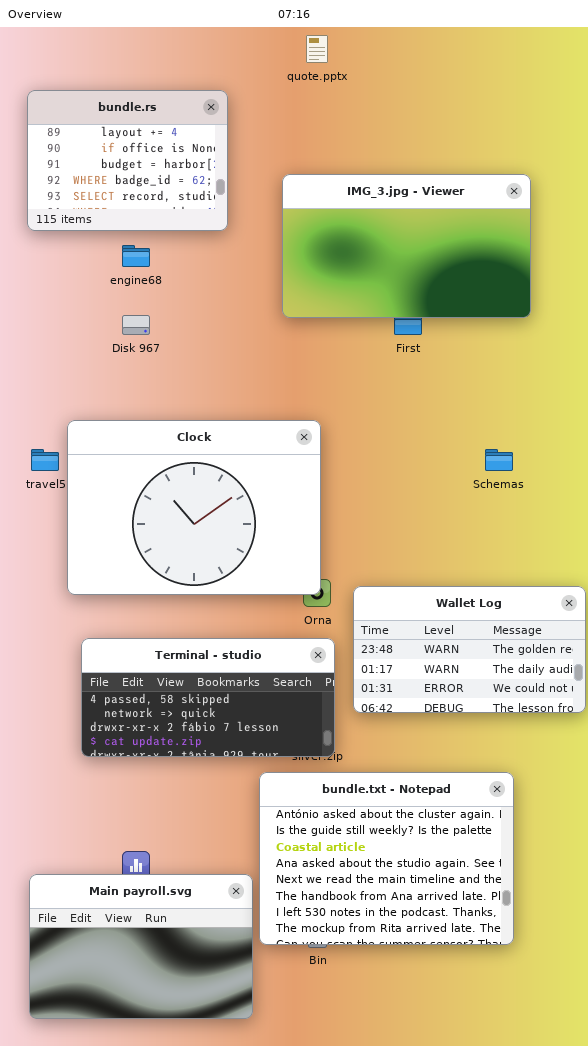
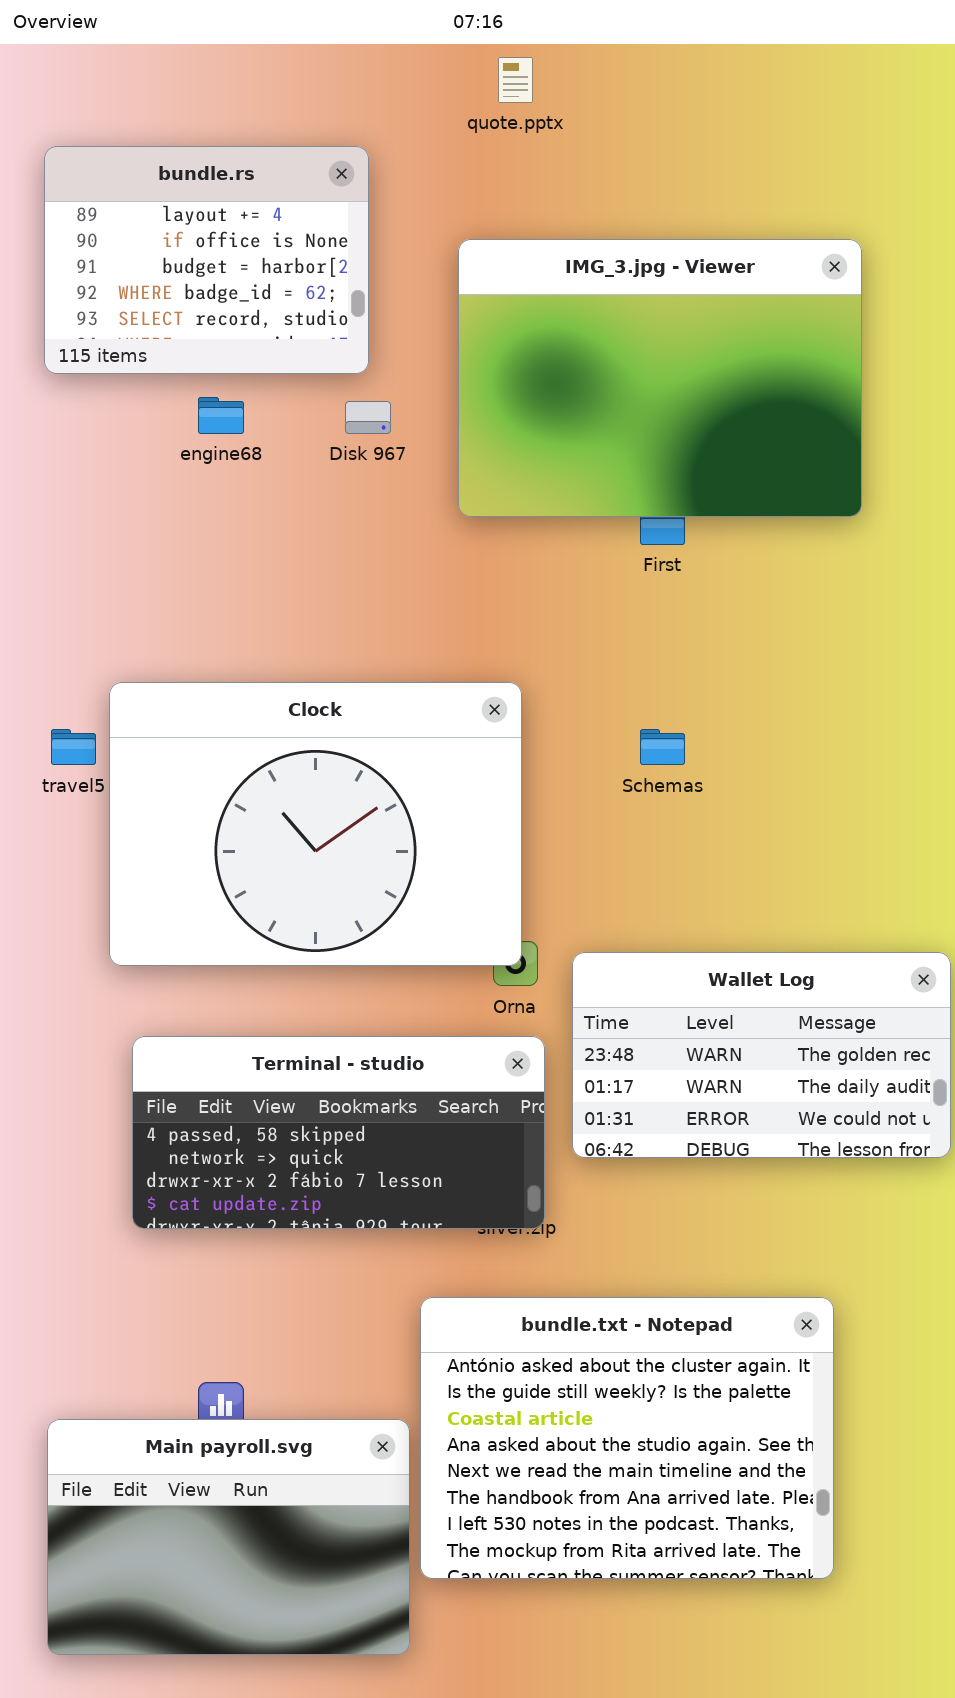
IMG_3.jpg - Viewer: [282,174,531,318] -> [458,239,862,517], resized
Disk 967: [122,315,150,335] -> [345,401,391,434], moved
Schemas: [485,449,513,471] -> [640,729,685,765], moved
bundle.txt - Notepad: [259,772,514,945] -> [420,1297,834,1579], moved

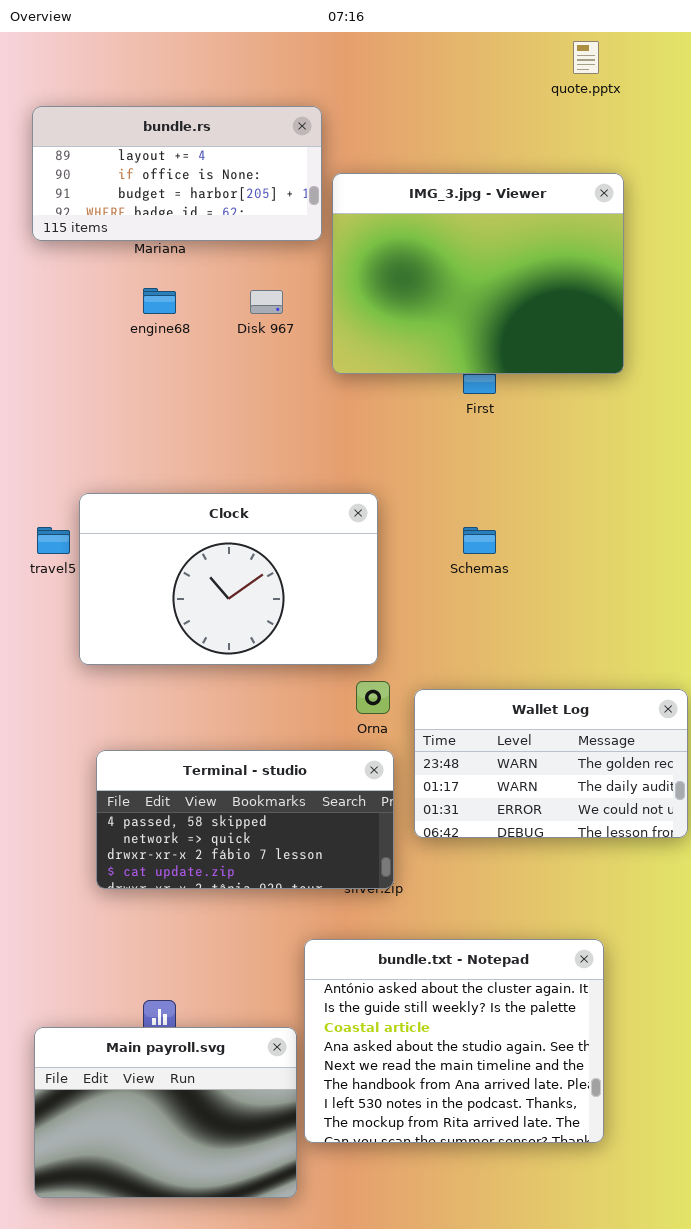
quote.pptx: [498,57,533,103] -> [573,41,599,74], moved
bundle.rs: [44,146,369,374] -> [32,106,322,241], resized
Clock: [109,682,522,966] -> [79,493,378,665], resized

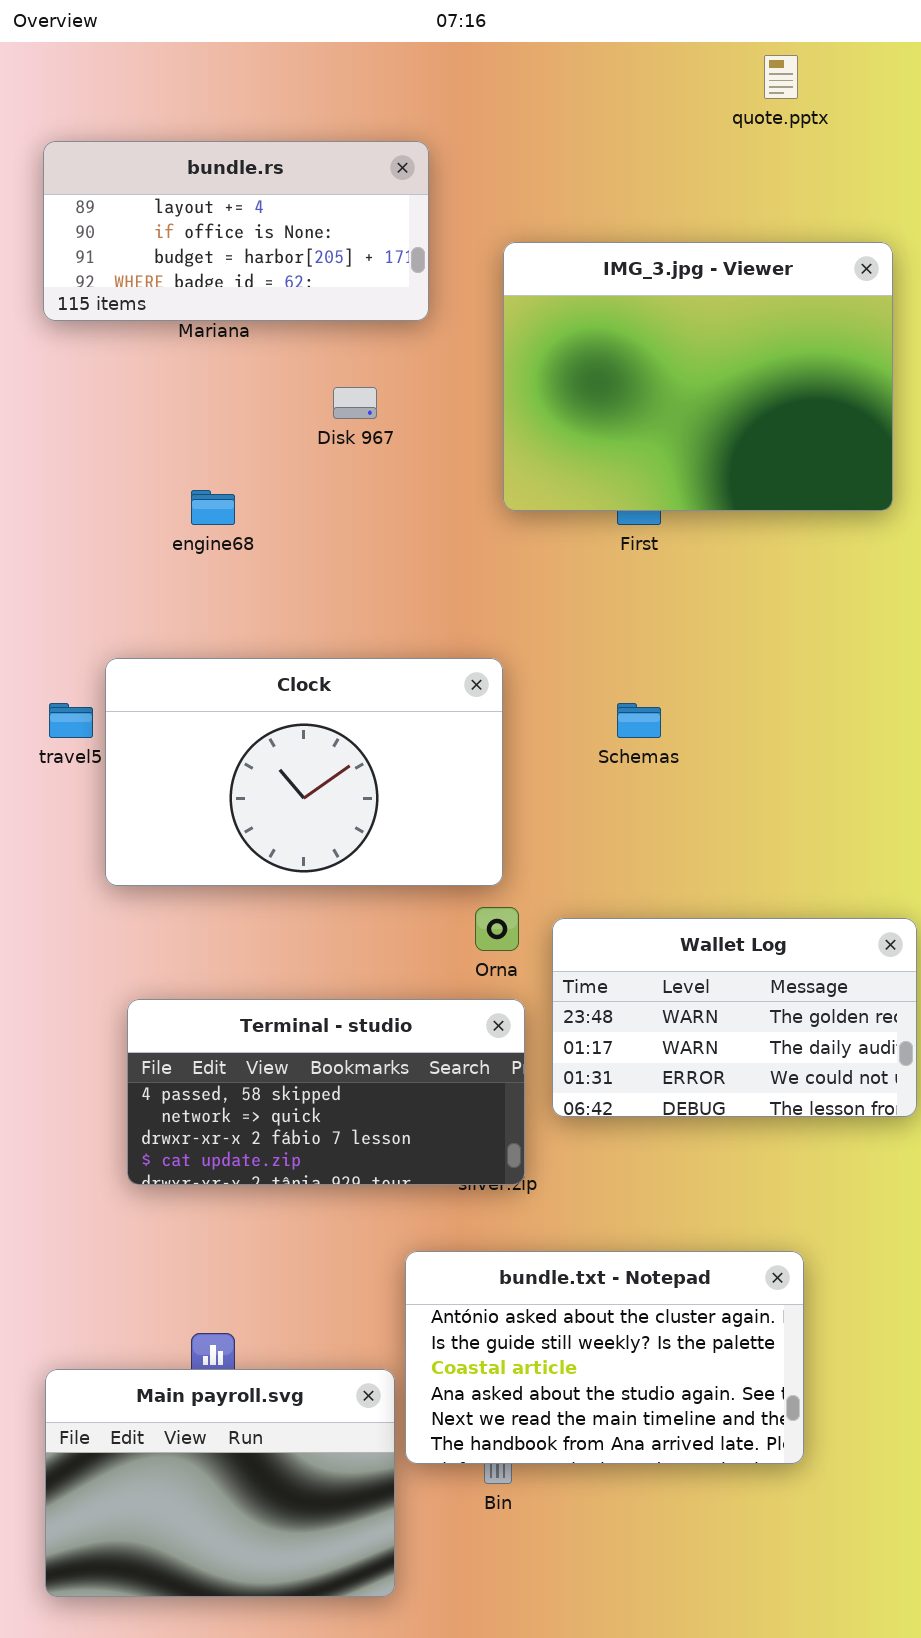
IMG_3.jpg - Viewer: [332,173,624,374] -> [503,242,893,511], moved
engine68: [143,288,176,314] -> [191,490,235,525], moved
bundle.txt - Notepad: [304,939,604,1143] -> [405,1251,804,1464], resized

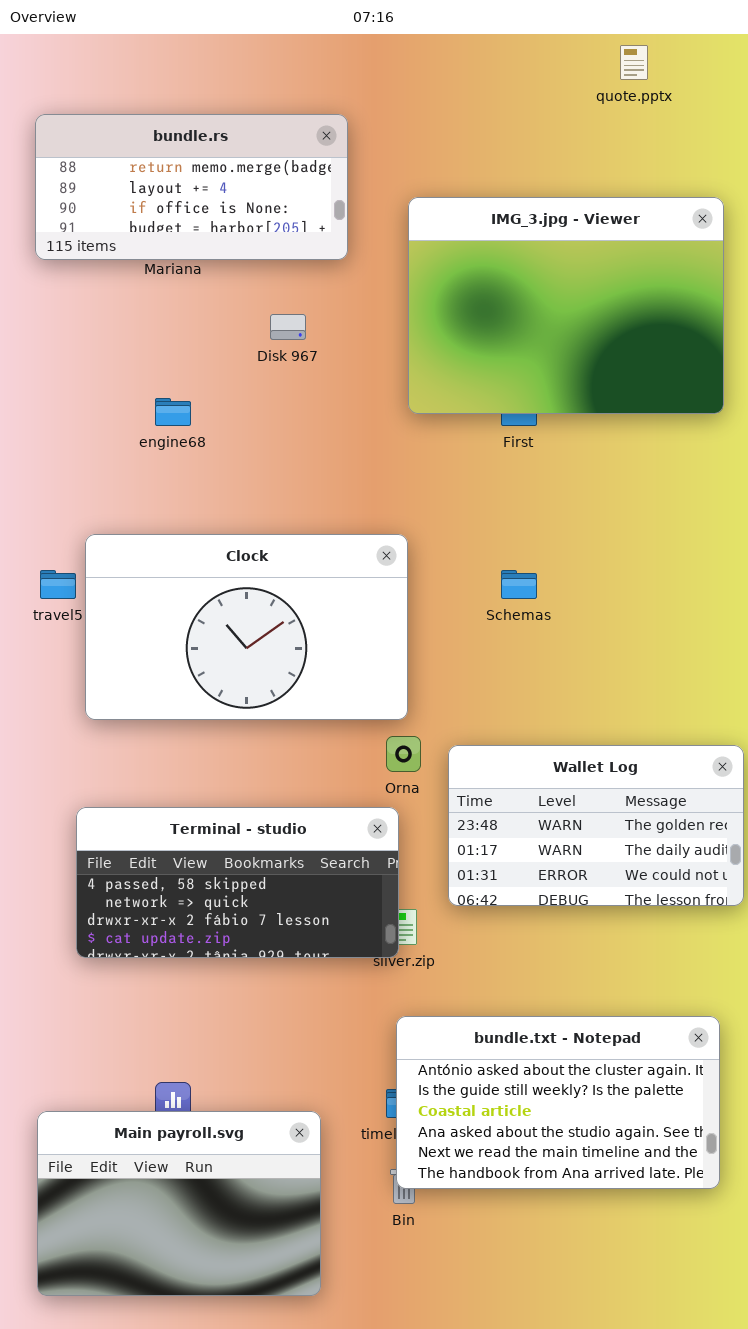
bundle.rs: [43,141,429,321] -> [35,114,348,260], scrolled up 1 row
Terminal - studio: [127,999,525,1185] -> [76,807,399,958], moved
bundle.txt - Notepad: [405,1251,804,1464] -> [396,1016,720,1189], moved

